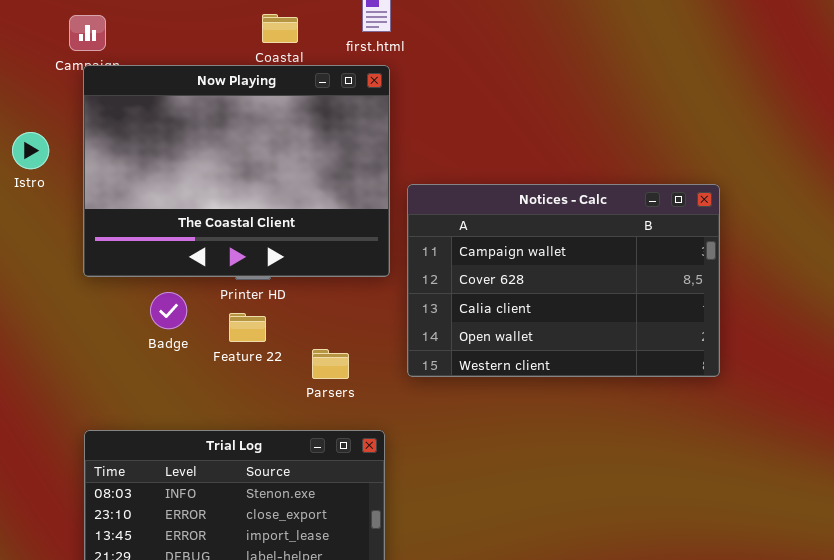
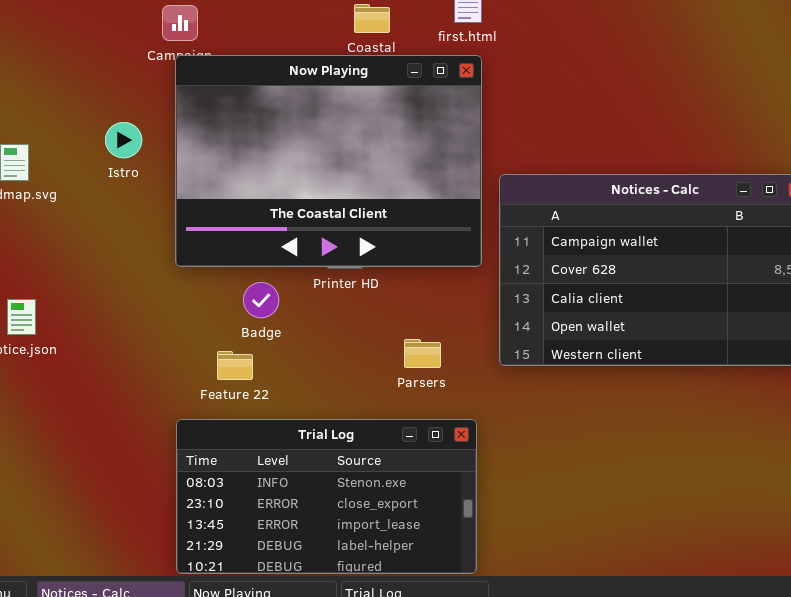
Feature 22: [229,313,266,342] -> [217,351,253,380], moved

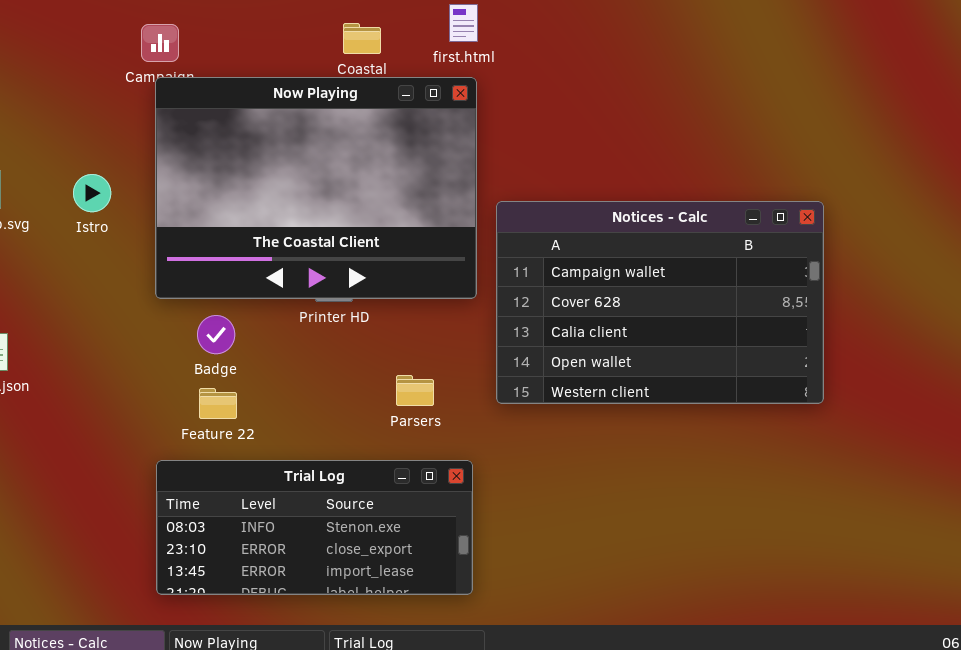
Istro: [105,122,142,158] -> [73,174,111,212], moved
Badge: [243,282,279,318] -> [197,315,235,354], moved
Trial Log: [176,419,477,574] -> [156,460,473,595], resized

